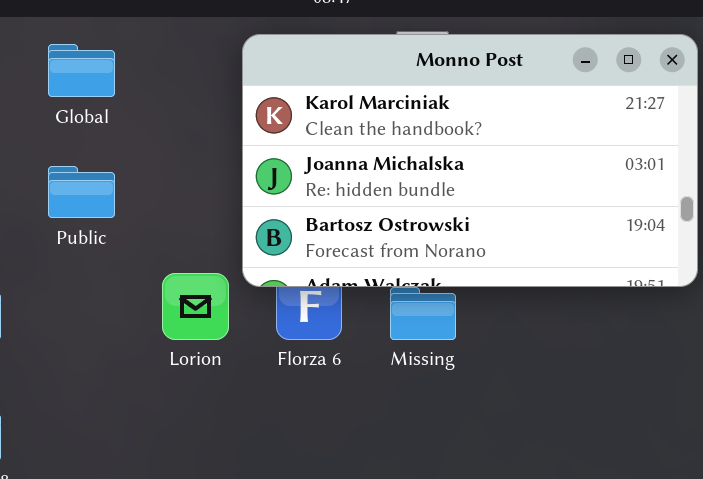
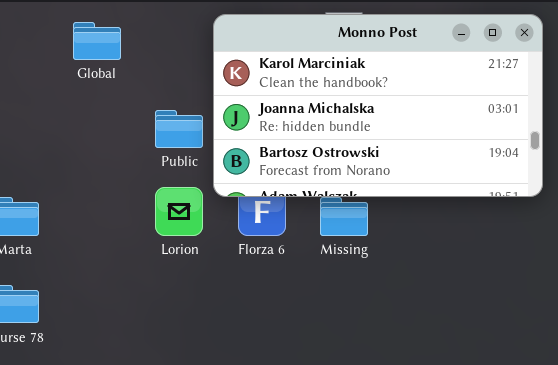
Public: [48,166,115,218] -> [155,110,203,148], moved

